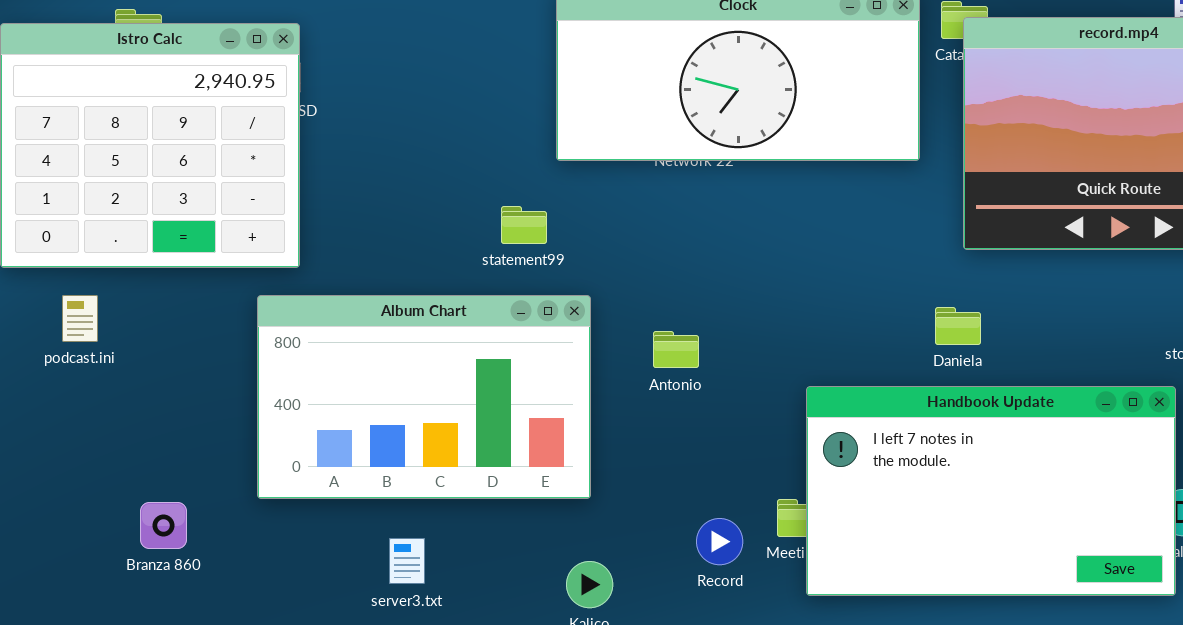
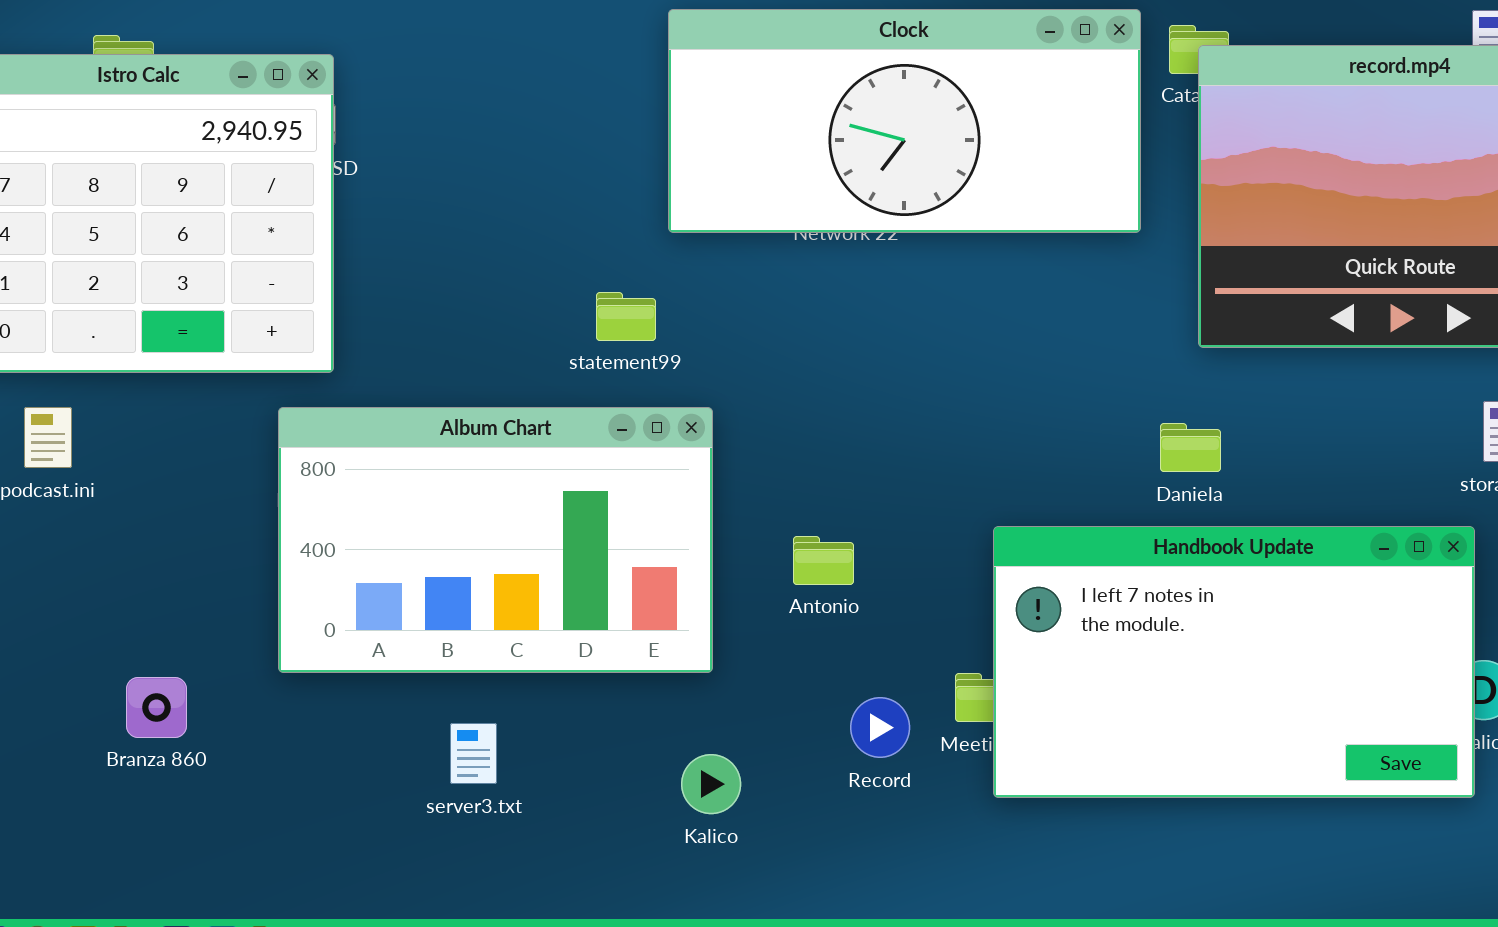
Antonio: [653,331,699,368] -> [793,536,854,585], moved

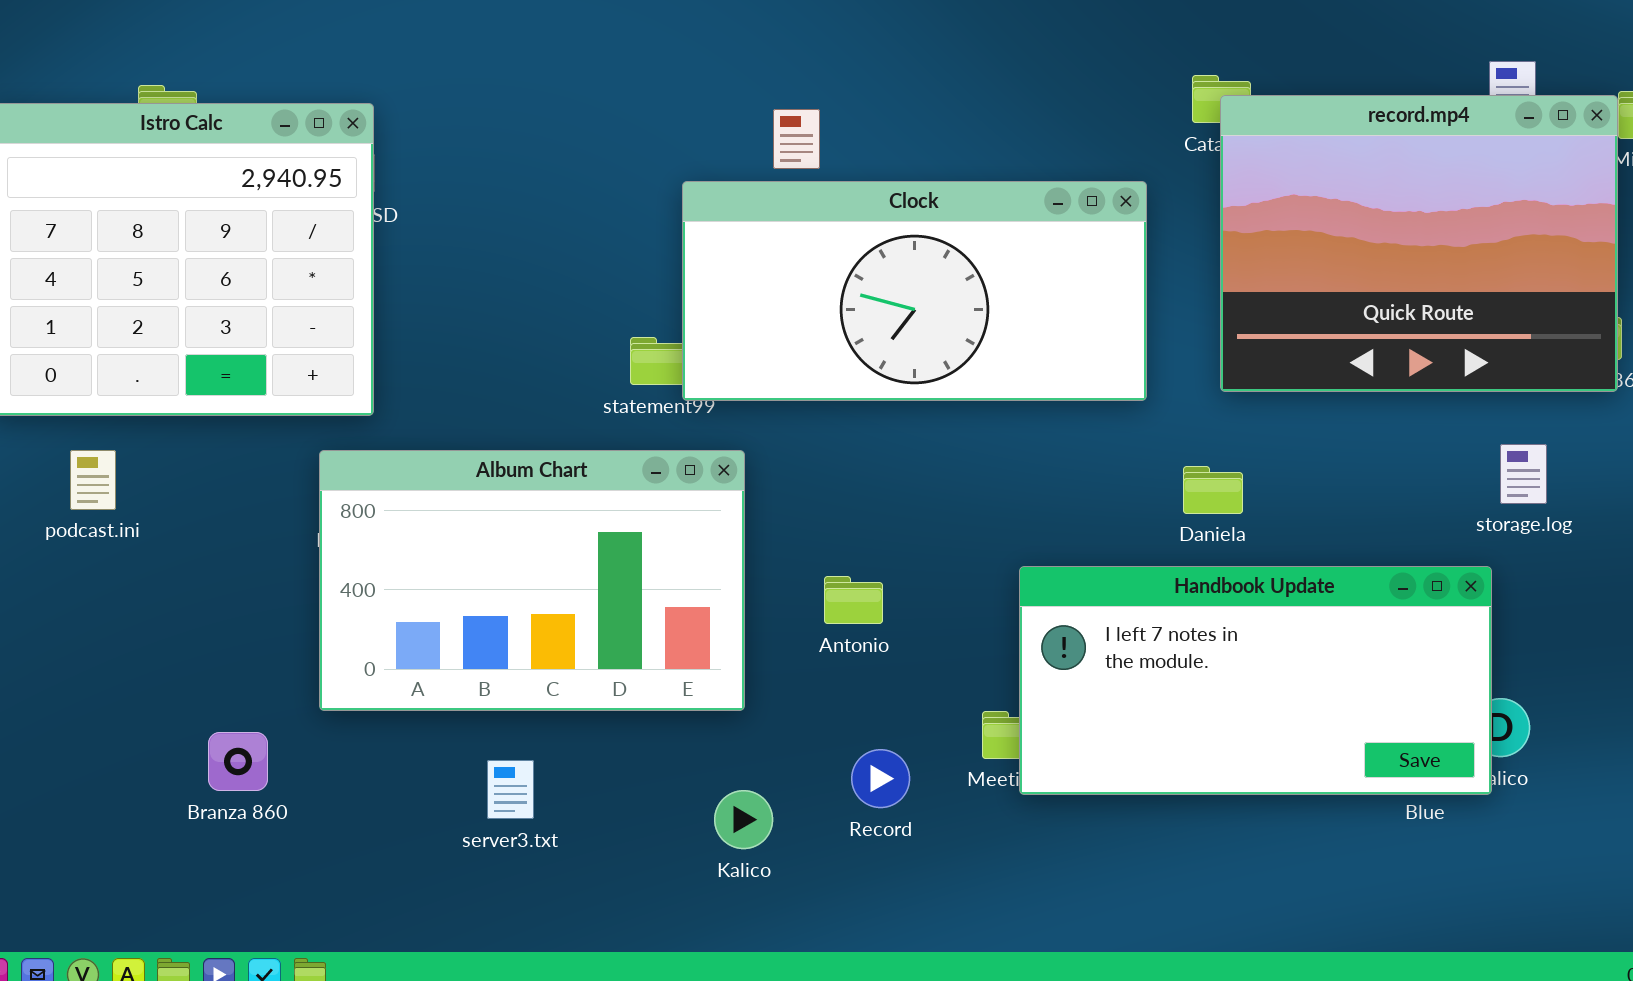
Clock: [668,9,1141,233] -> [682,181,1147,401], moved
Handbook Update: [993,526,1475,798] -> [1019,566,1492,795], resized
Branza 860: [126,677,187,738] -> [208,732,268,791], moved
Record: [850,697,910,758] -> [851,749,910,808], moved

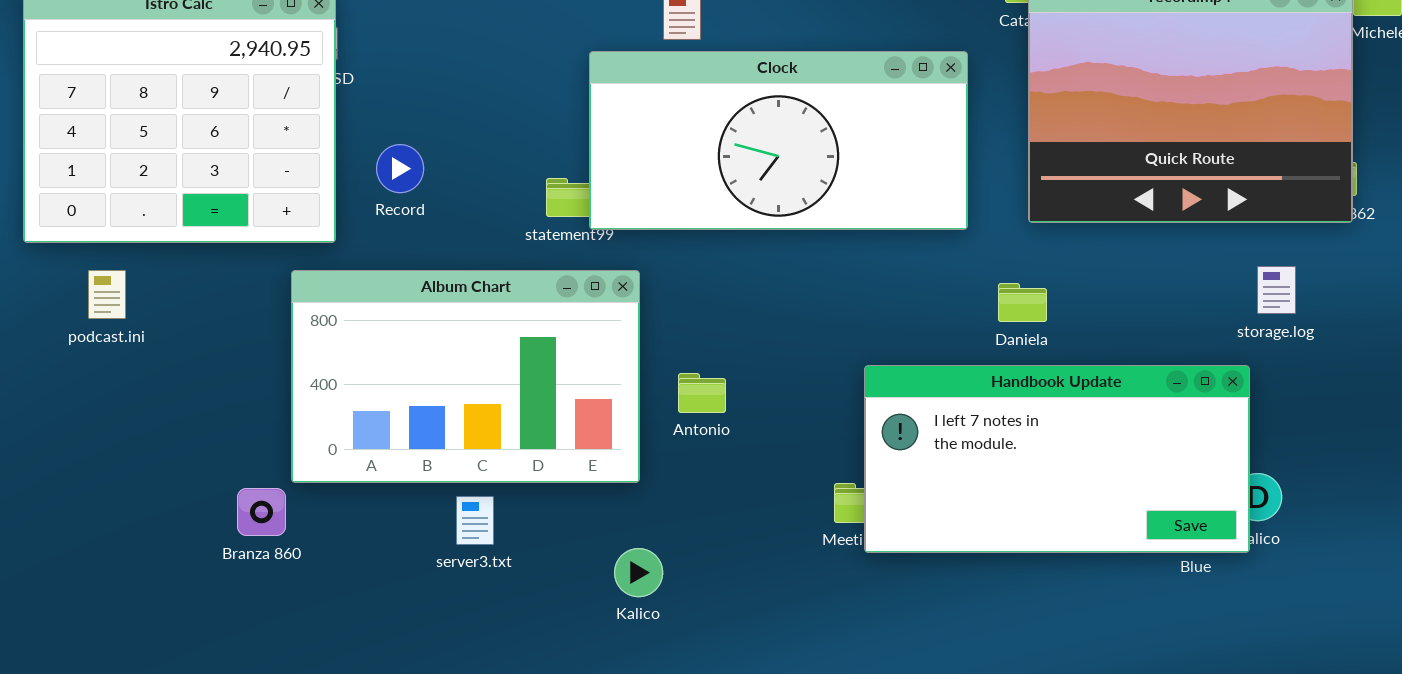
Antonio: [824,576,883,624] -> [678,373,726,413], moved
Branza 860: [208,732,268,791] -> [237,488,286,536], moved
Record: [851,749,910,808] -> [376,144,424,193], moved
server3.txt: [487,760,534,819] -> [456,496,494,545], moved

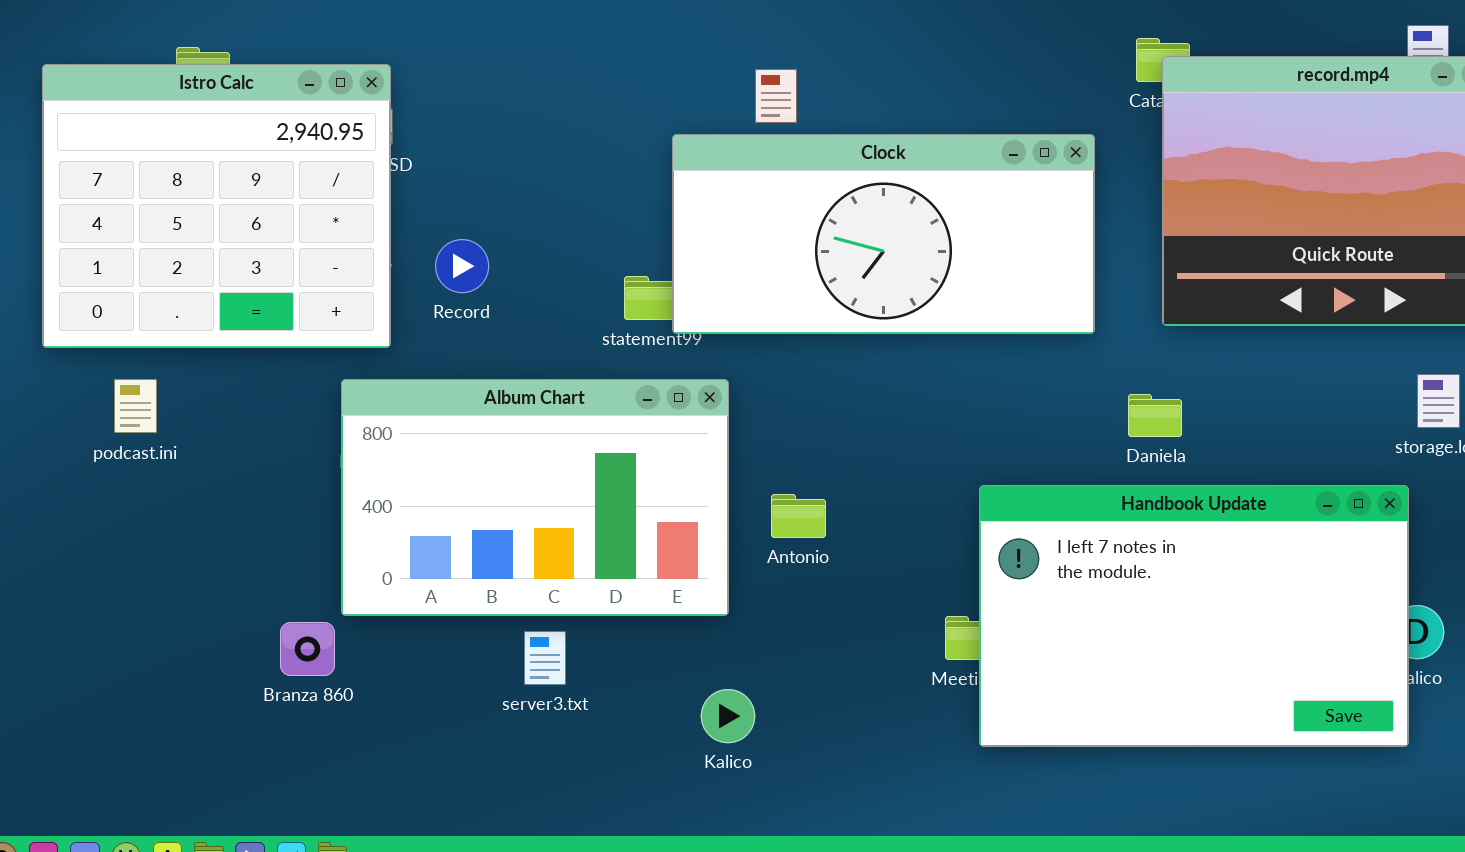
Handbook Update: [864,365,1250,553] -> [979,485,1409,747], resized

